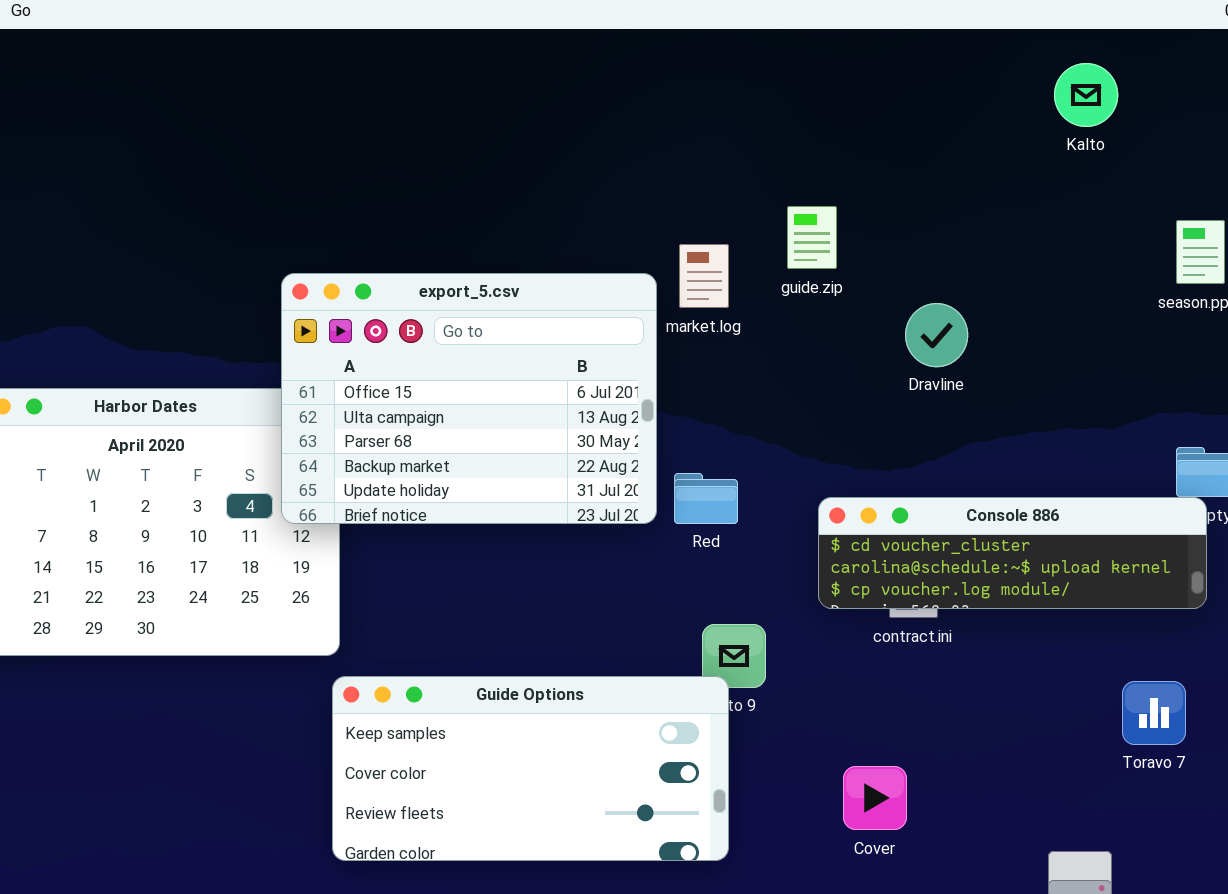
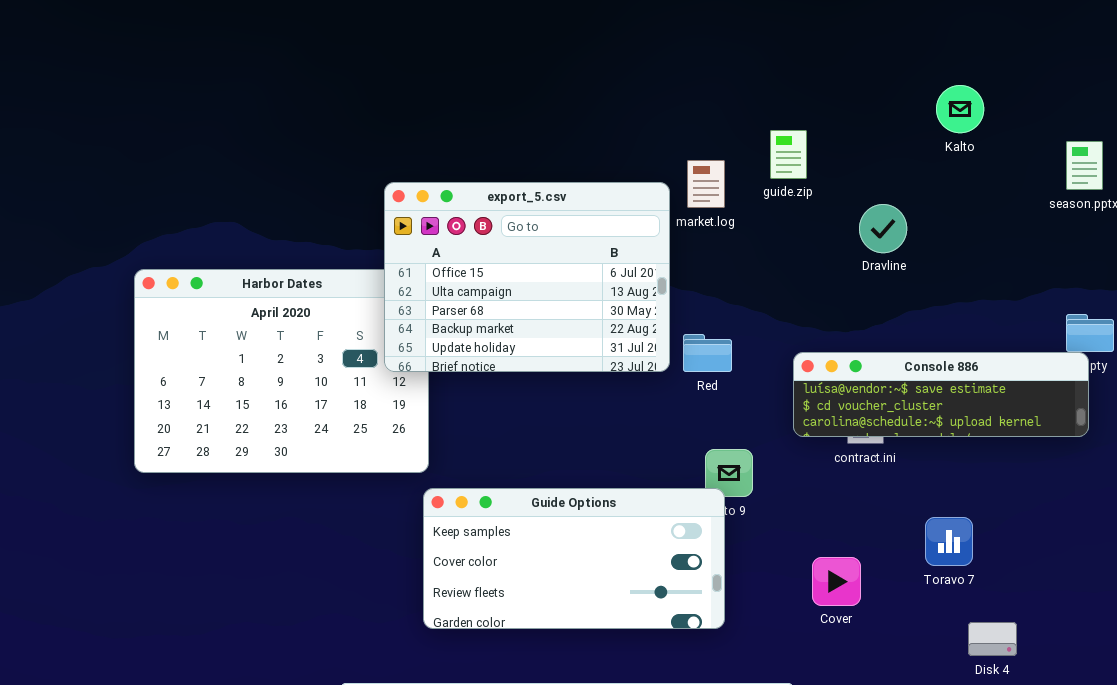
Kalto: [1054,63,1118,127] -> [936,85,984,133], moved
Console 886: [818,497,1207,609] -> [793,352,1089,437], scrolled up 1 row
Toravo 7: [1122,681,1186,745] -> [925,517,973,566], moved

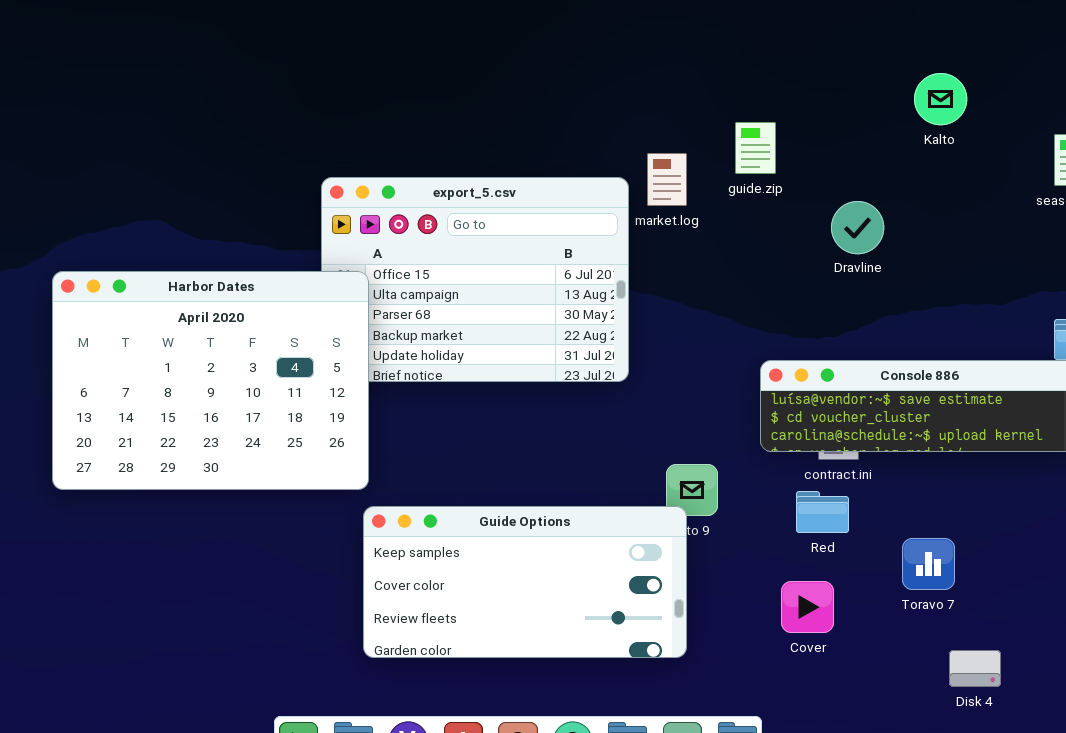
Harbor Dates: [134,269,429,473] -> [52,271,369,490], raised
Red: [683,334,732,372] -> [796,491,849,533], moved

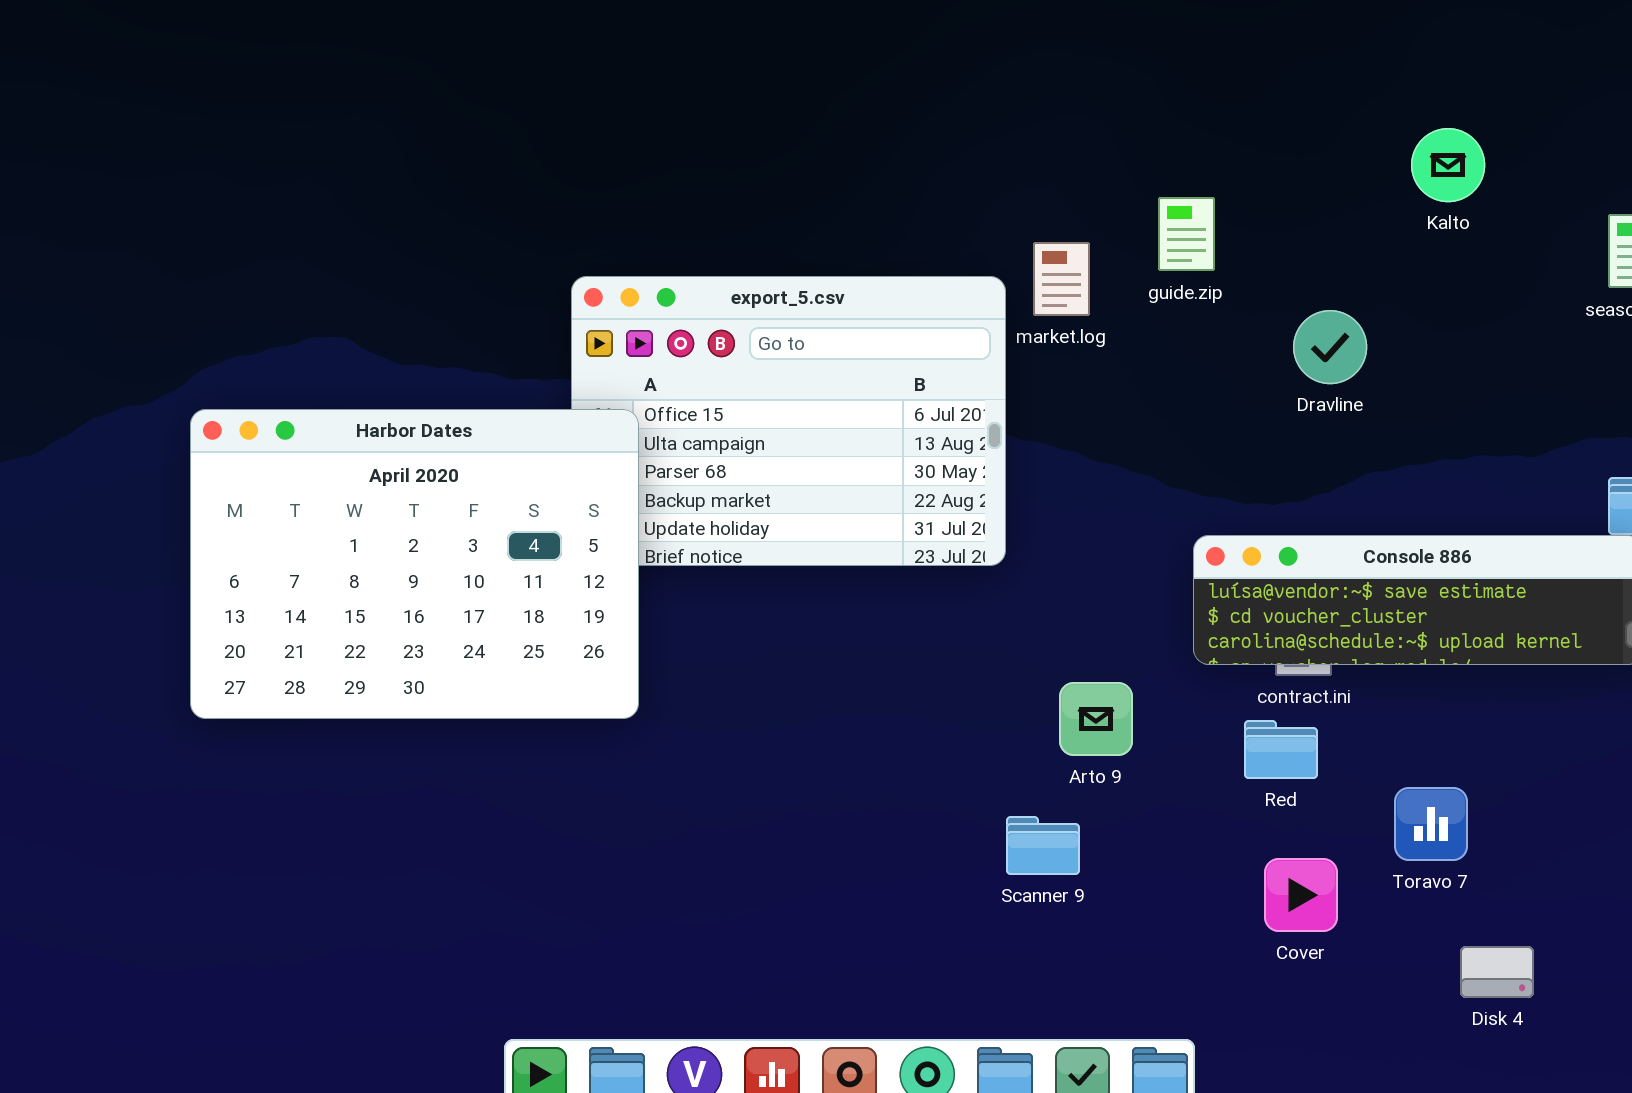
Guide Options: [363,506,687,658] -> none, closed
Cover: [781,581,834,633] -> [1264,858,1338,932], moved

